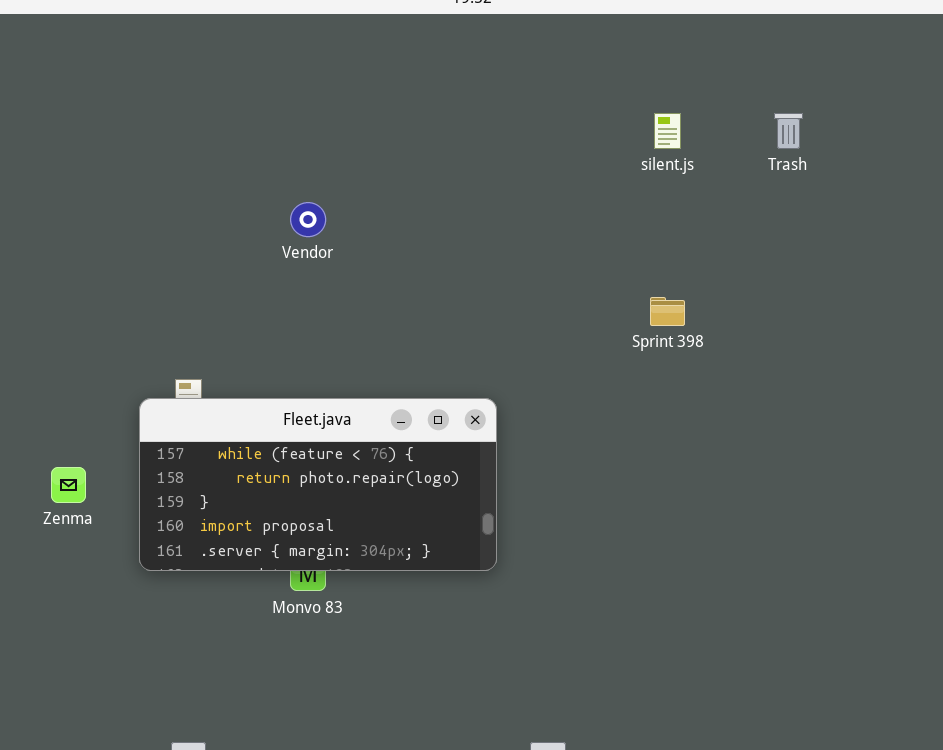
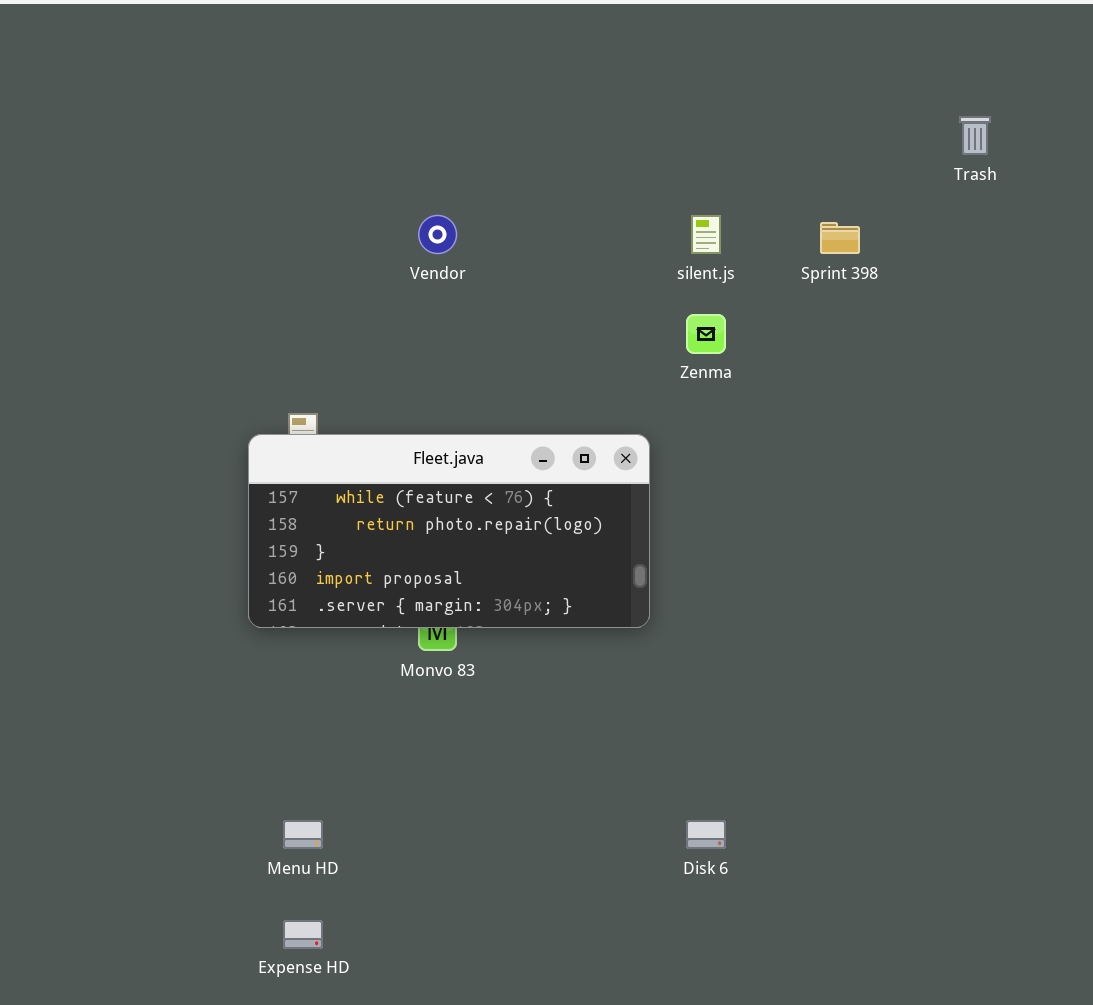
silent.js: [654,113,681,149] -> [691,215,721,254], moved
Sprint 398: [650,297,685,326] -> [820,222,860,254], moved
Zenma: [51,467,86,503] -> [686,314,726,354], moved

